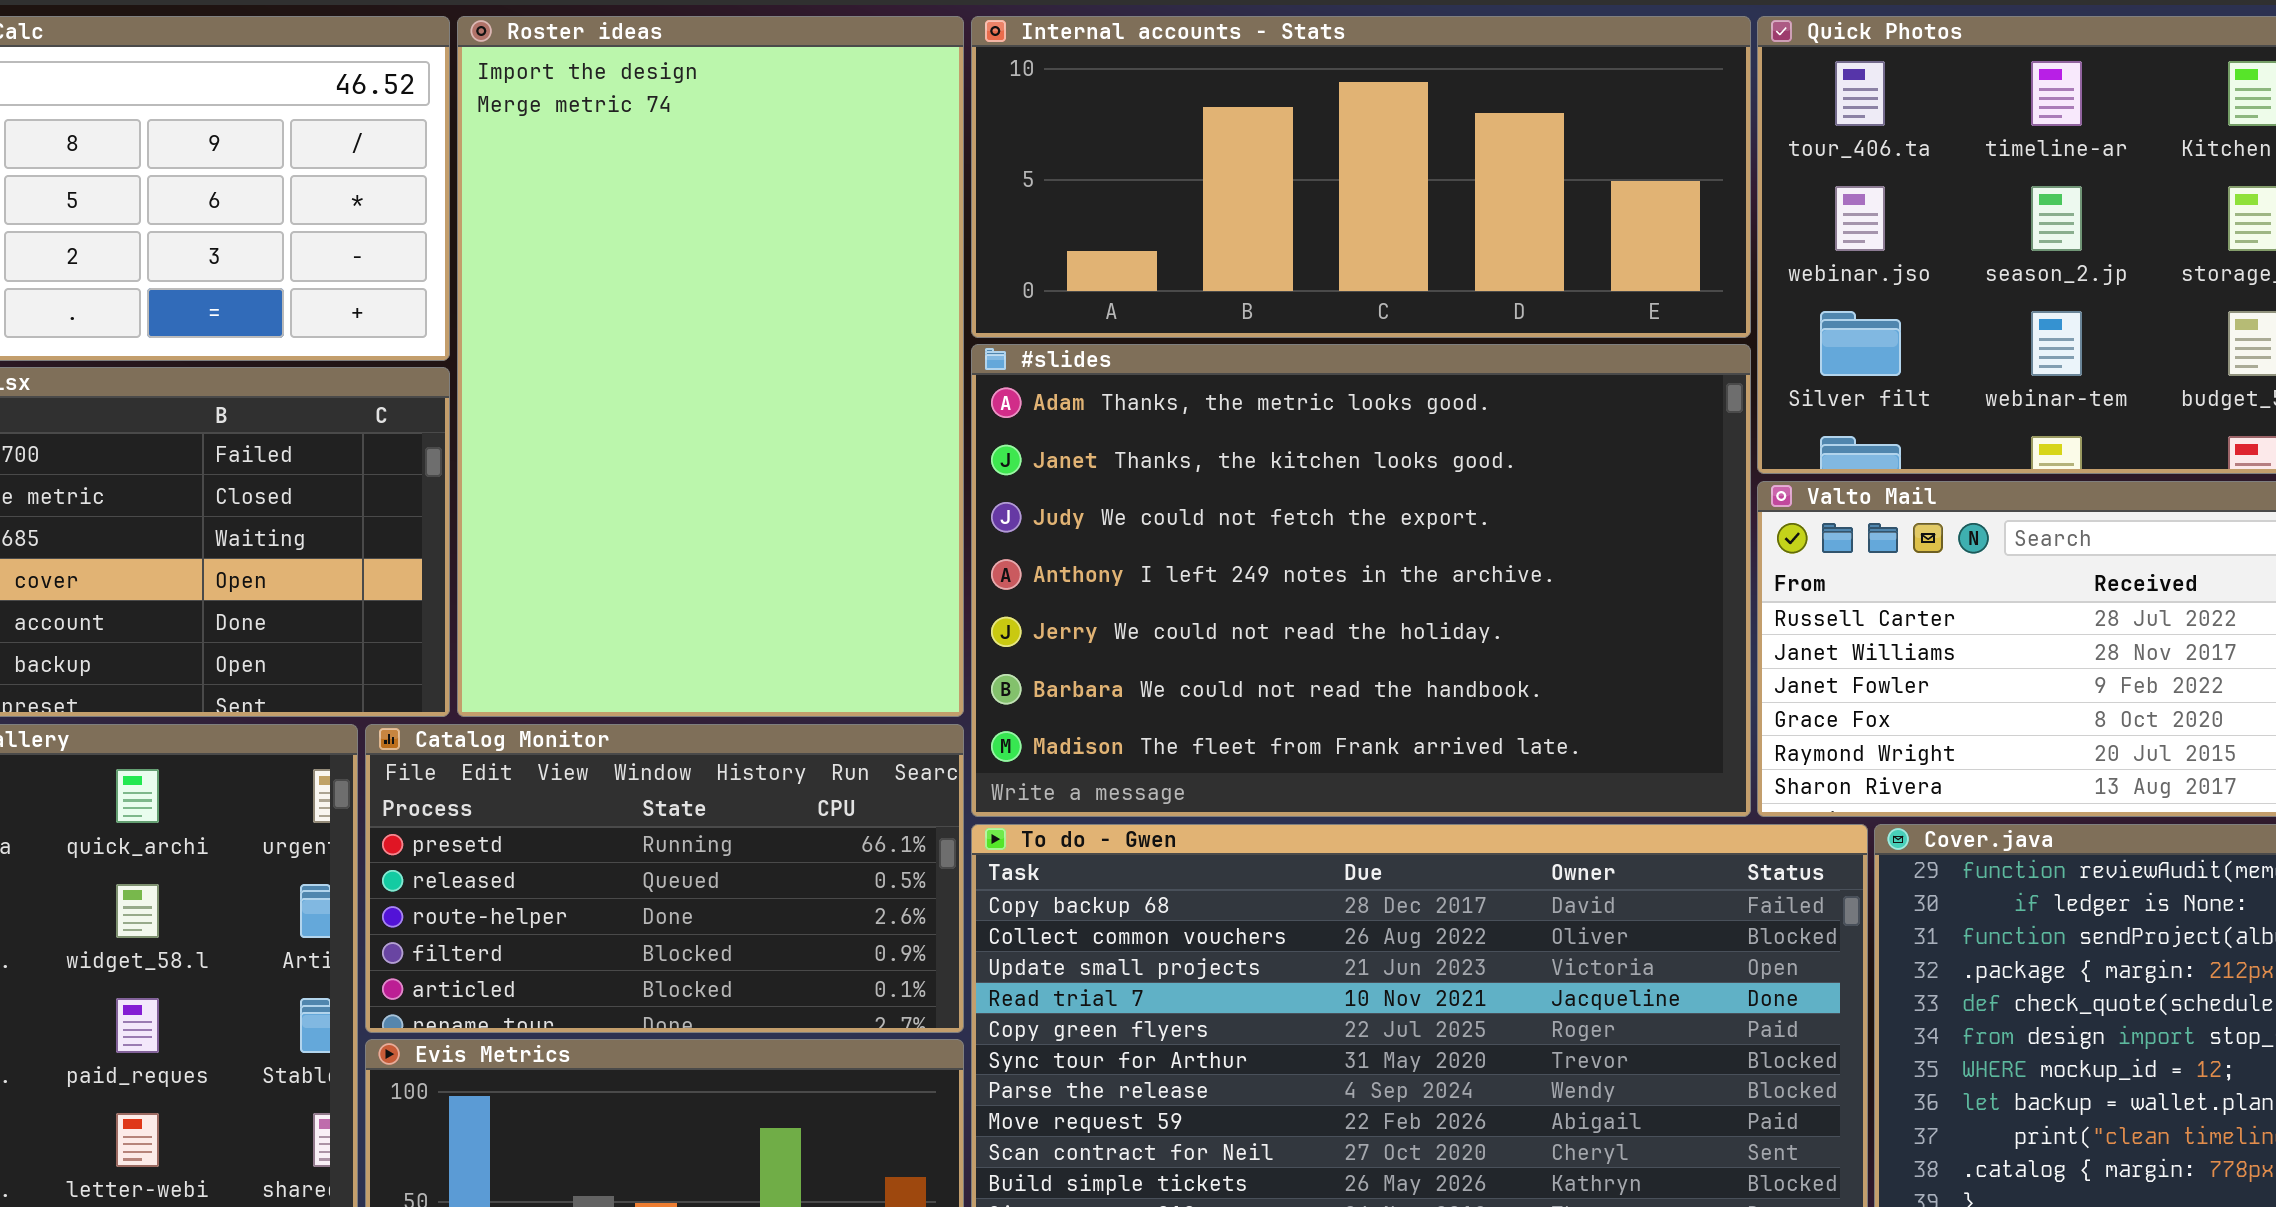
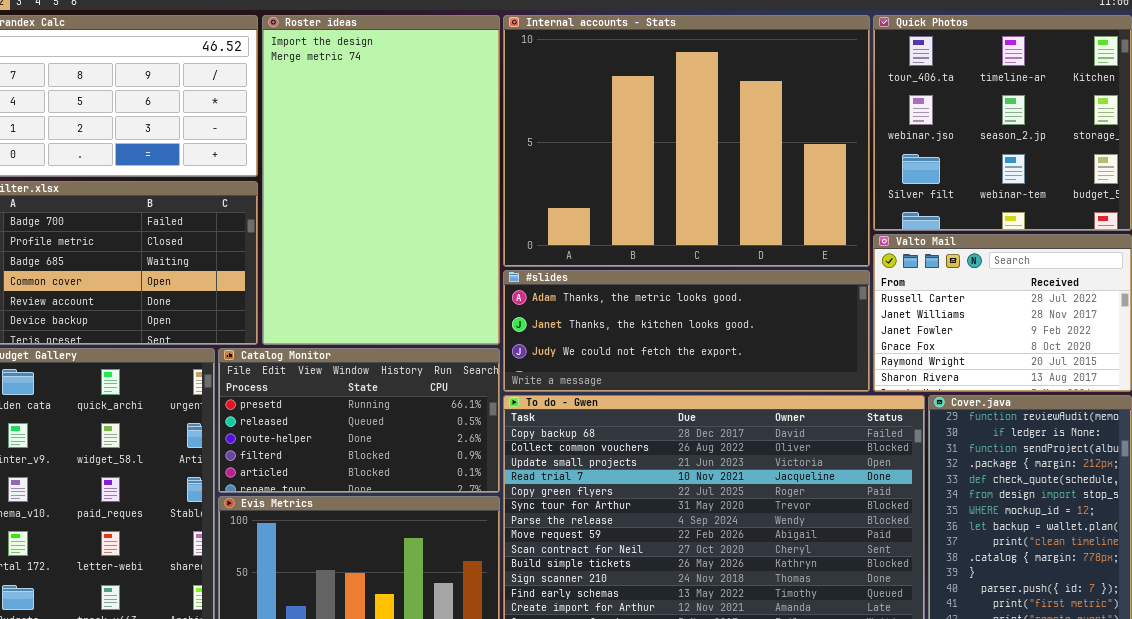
Internal accounts - Stats: [971,16,1751,338] -> [503,15,870,267], resized
#slides: [971,344,1751,817] -> [503,270,870,392], resized

